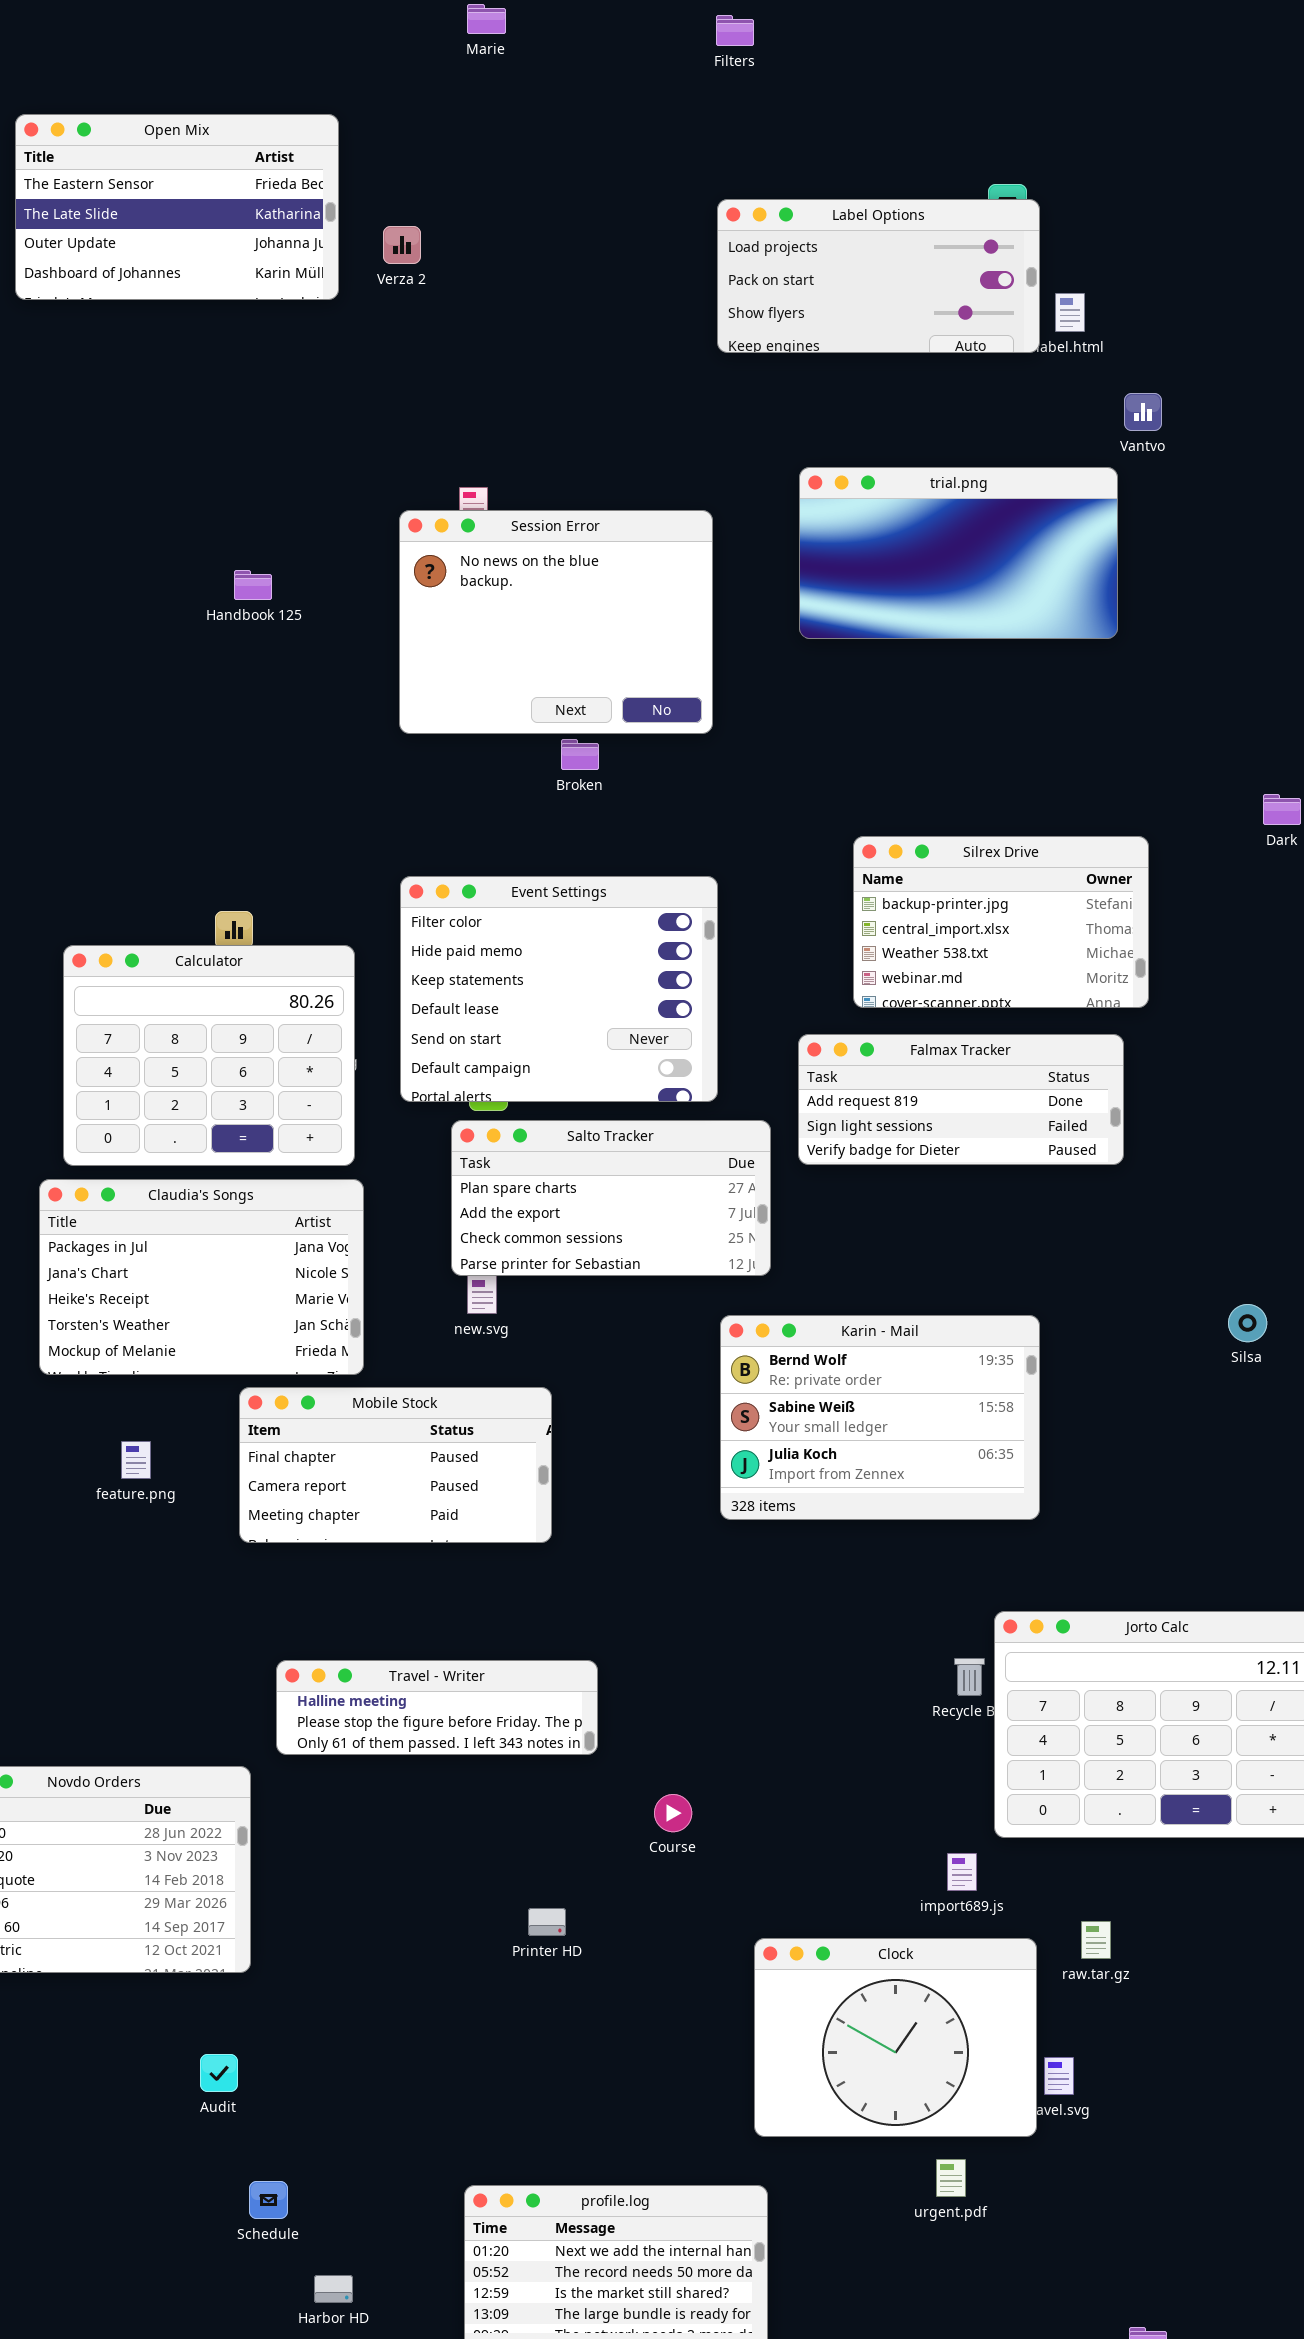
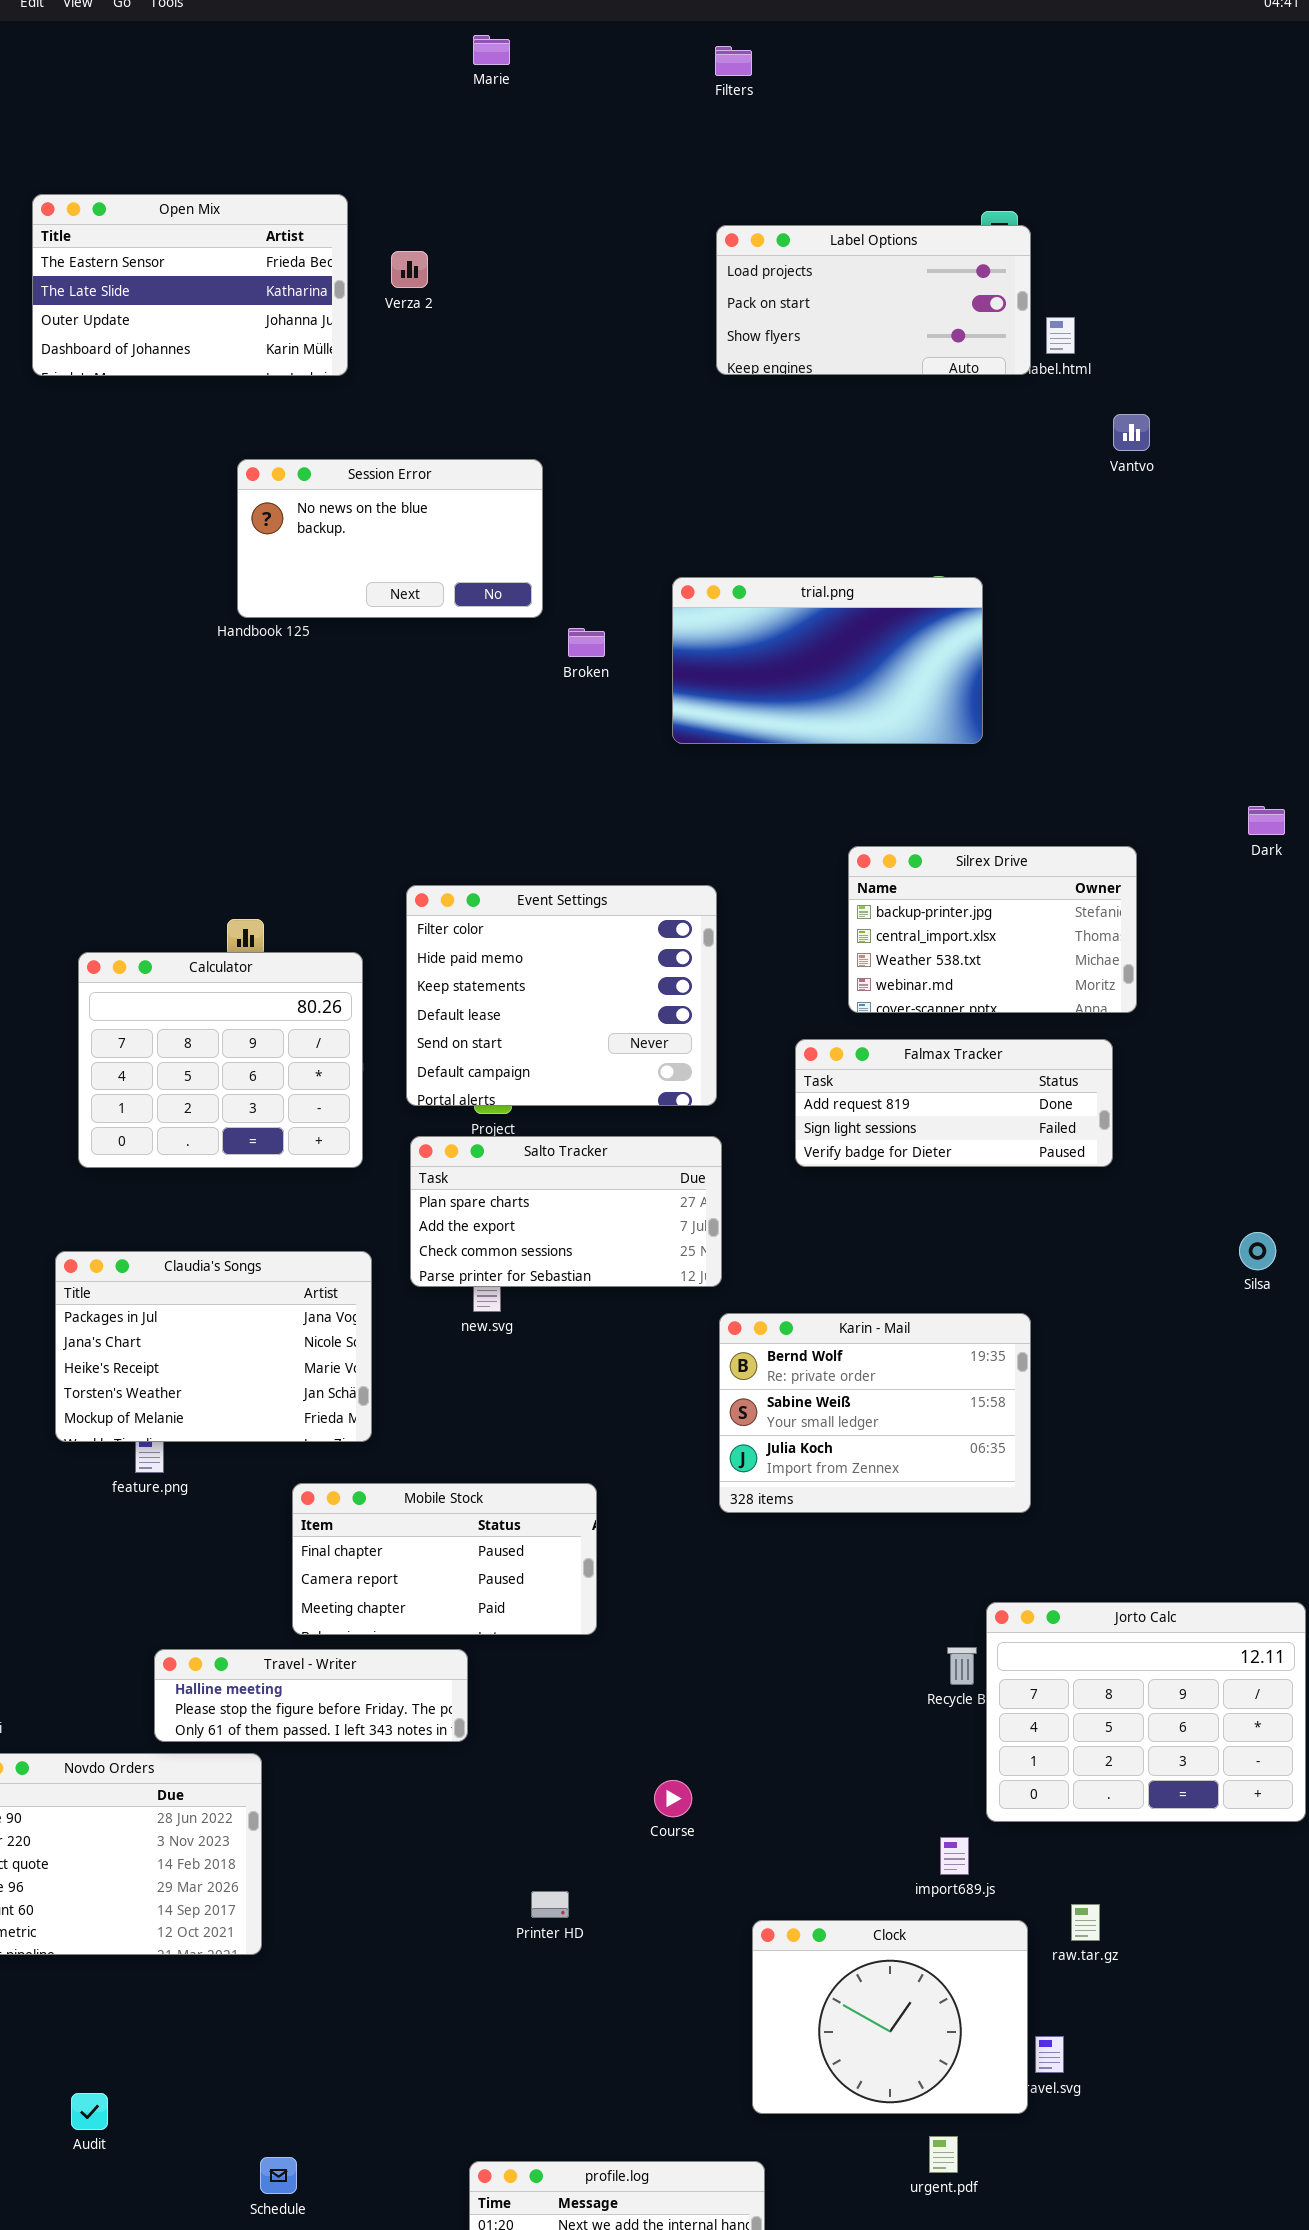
Open Mix: [15,114,339,300] -> [32,194,348,376], moved
trial.png: [799,467,1118,639] -> [672,577,983,744], moved
Session Error: [399,510,713,734] -> [237,459,543,618], moved, resized
Broken: [561,739,599,770] -> [568,628,605,657], moved
Salto Tracker: [451,1120,771,1276] -> [410,1136,722,1287], moved
Claudia's Songs: [39,1179,364,1375] -> [55,1251,372,1442], moved
Silsa: [1228,1304,1267,1342] -> [1239,1232,1276,1270], moved
Mobile Stock: [239,1387,552,1543] -> [292,1483,597,1635], moved
Travel - Writer: [276,1660,598,1755] -> [154,1649,468,1742], moved
Audit: [200,2054,238,2092] -> [71,2093,108,2130], moved

